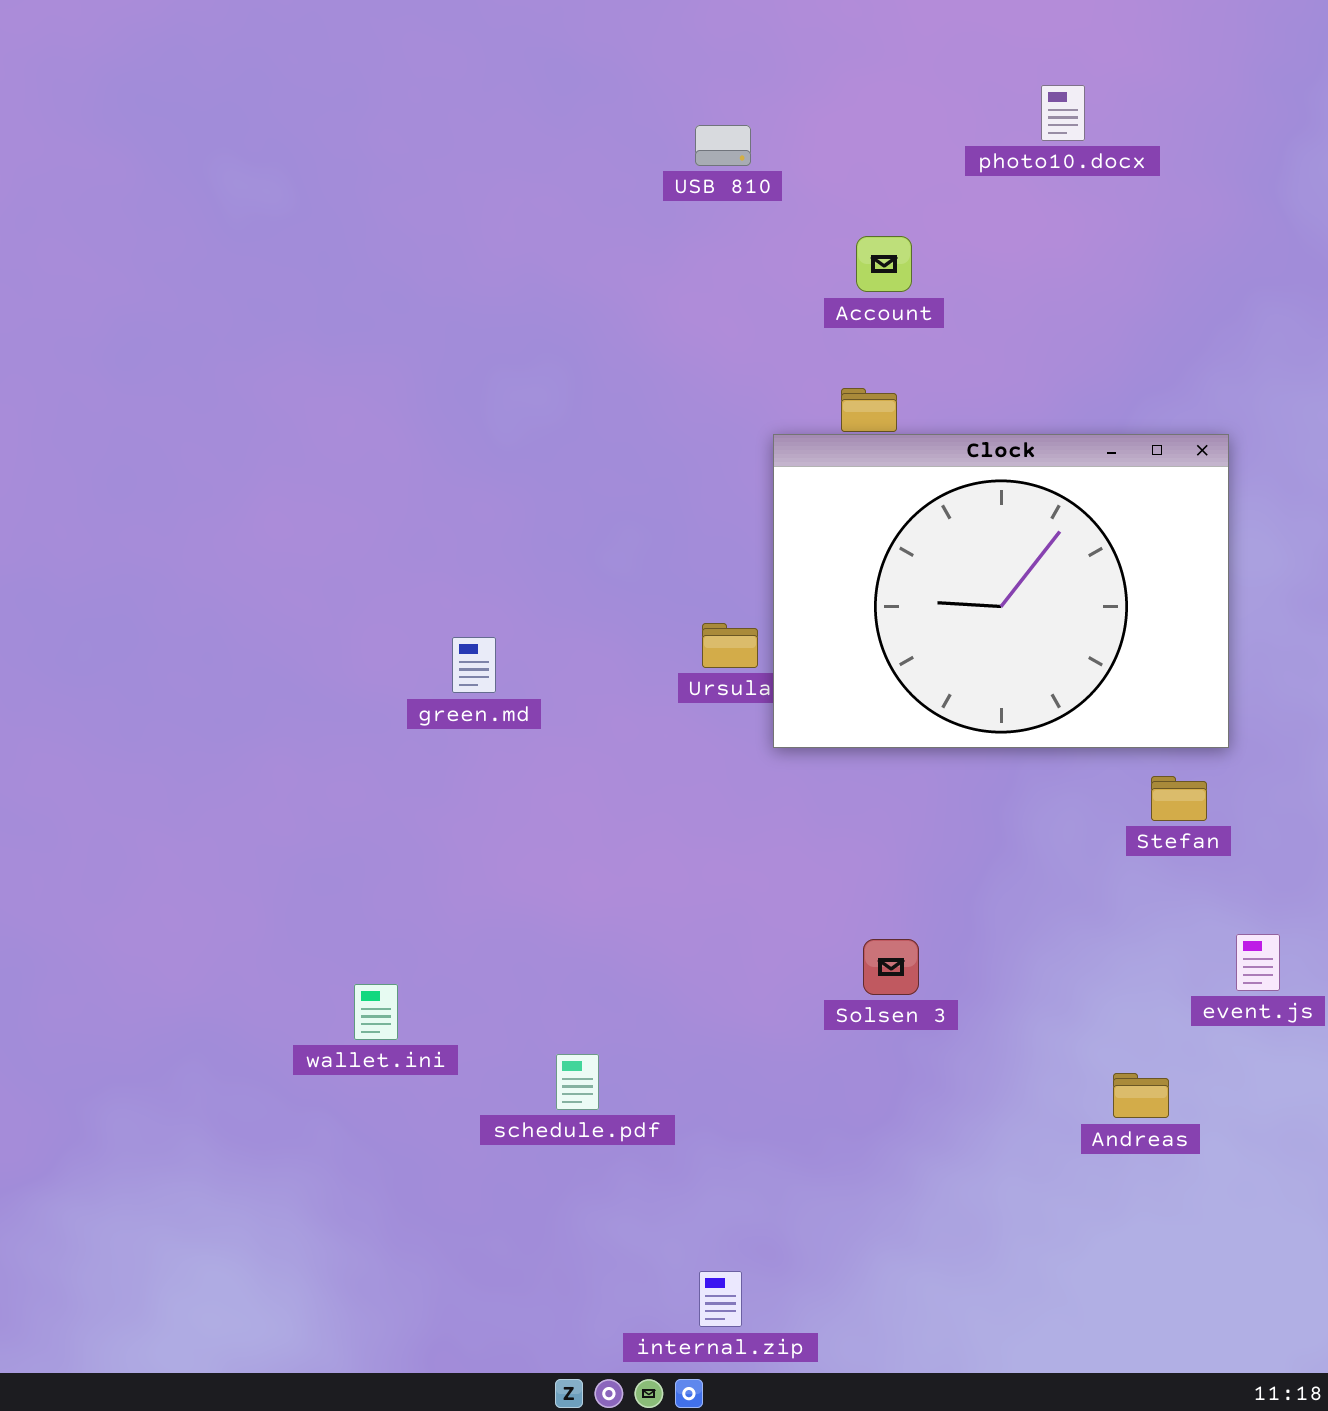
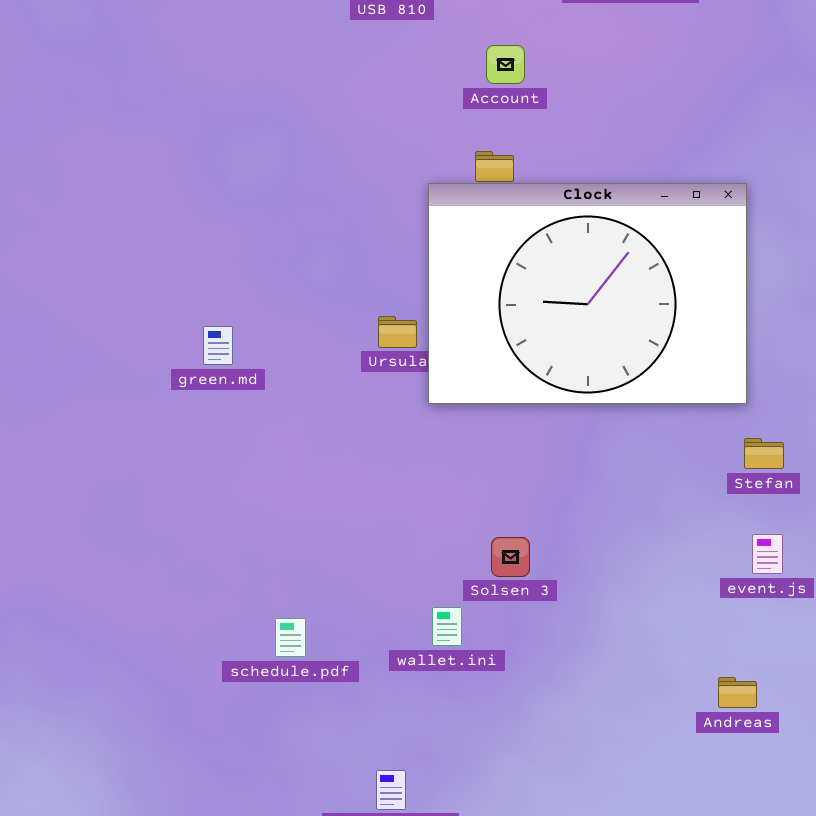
Stefan: [1151,776,1207,821] -> [744,438,784,469], moved
wallet.ini: [354,984,398,1040] -> [432,607,462,646], moved
Andreas: [1113,1073,1169,1118] -> [718,677,757,708], moved

